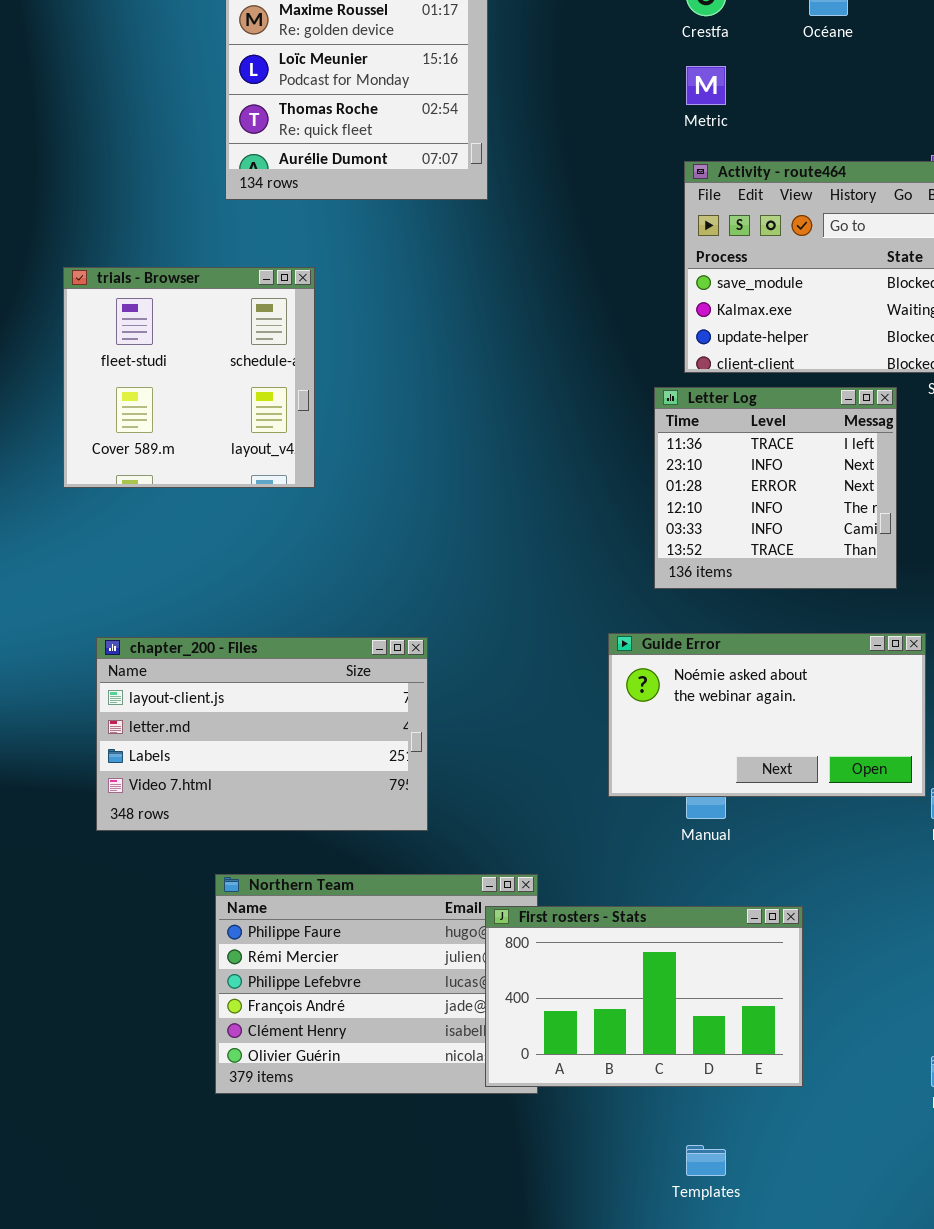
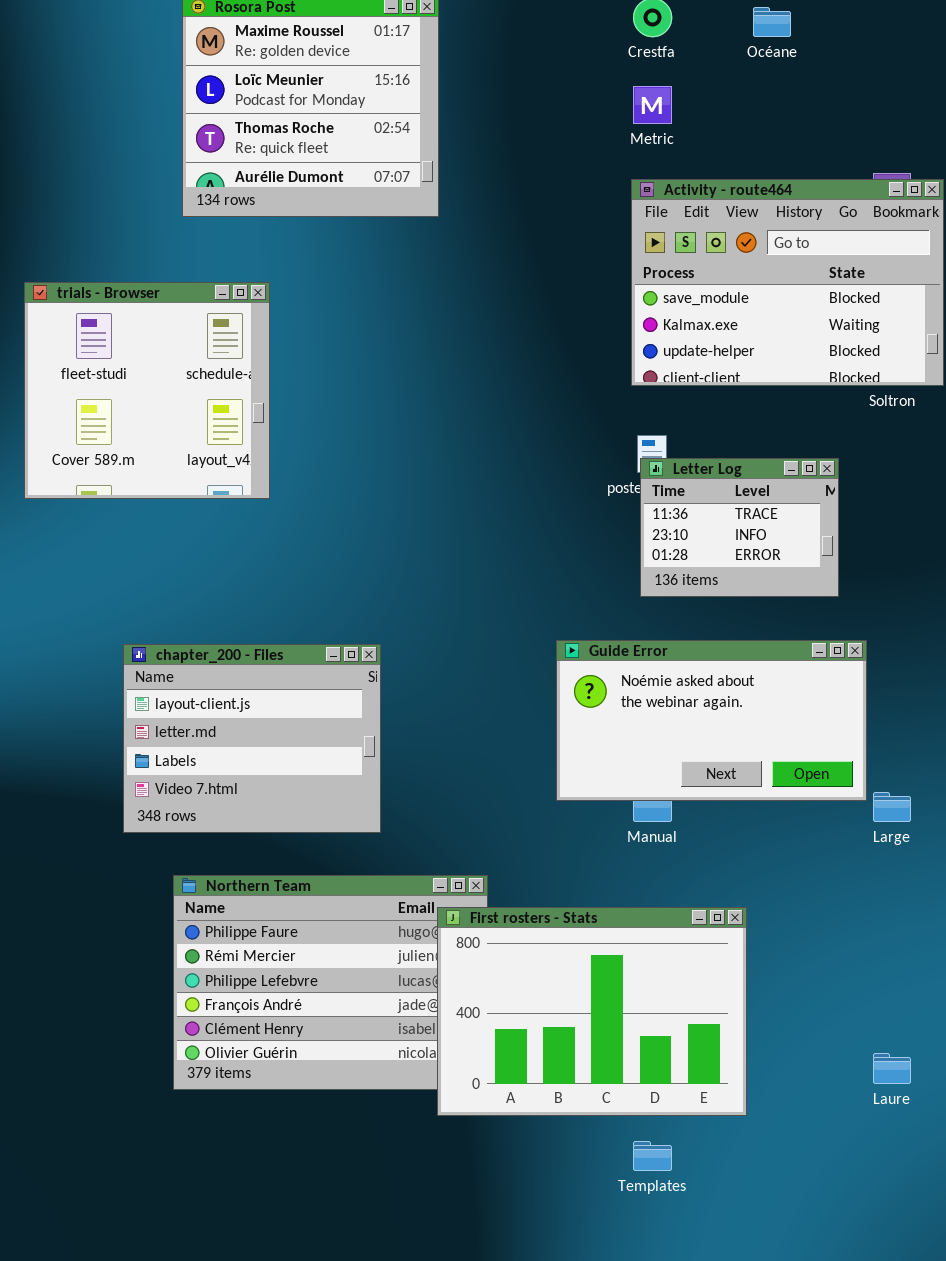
Letter Log: [654,387,897,589] -> [640,458,839,597], resized
chapter_200 - Files: [96,637,428,831] -> [123,644,381,833], resized
First rosters - Stats: [485,906,803,1087] -> [437,907,747,1116], resized

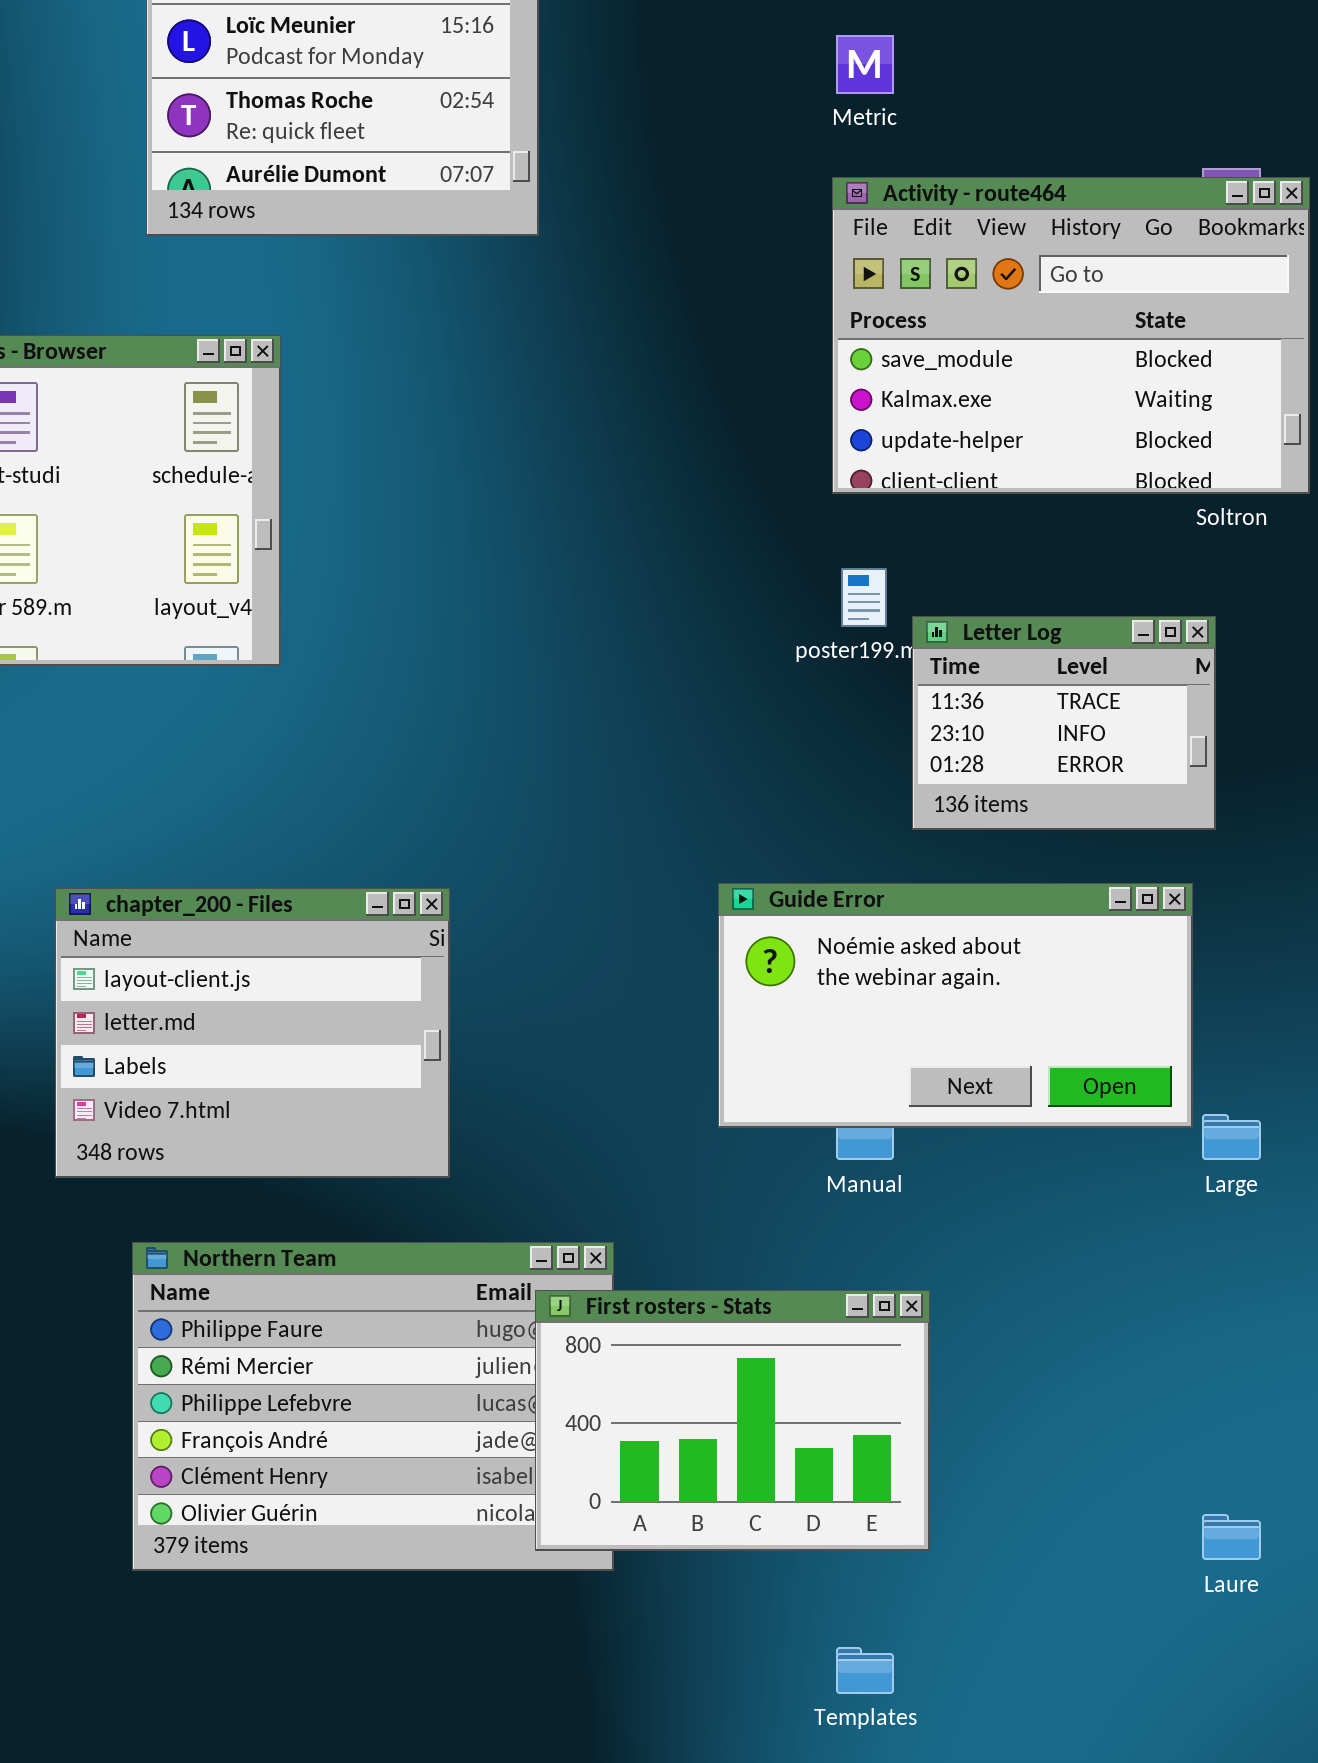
Letter Log: [640,458,839,597] -> [912,616,1216,830], moved
First rosters - Stats: [437,907,747,1116] -> [535,1290,930,1551], resized

